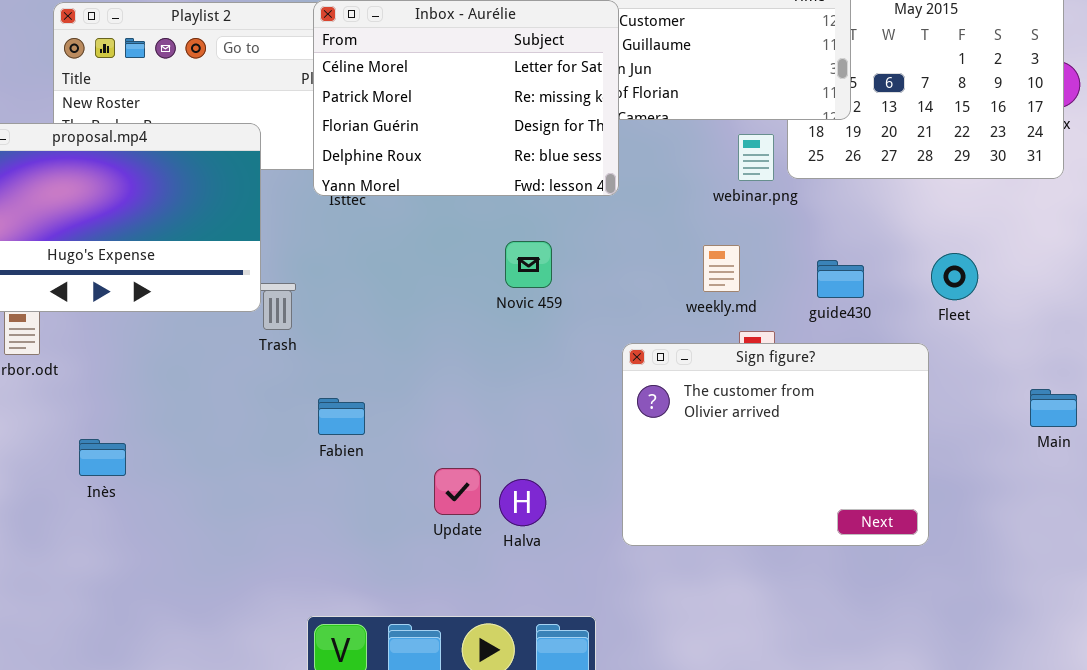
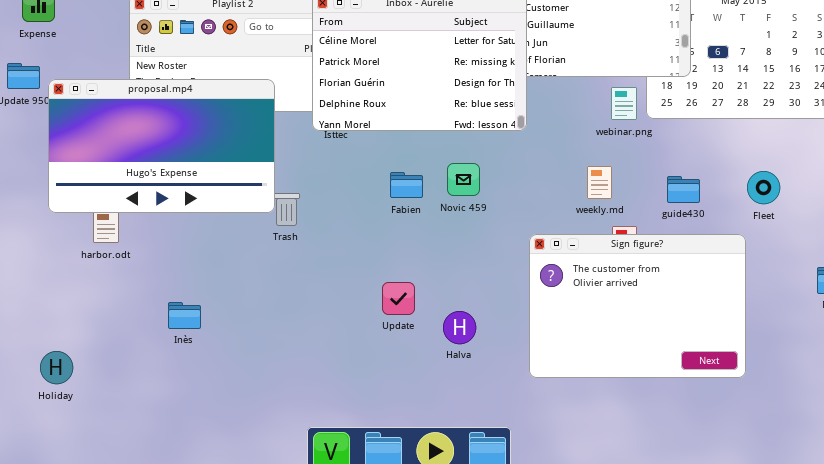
Fabien: [318,398,365,435] -> [390,172,423,198], moved
Inès: [79,439,126,476] -> [168,302,201,329], moved
Update: [434,468,481,515] -> [382,282,415,315], moved
Halva: [499,479,546,526] -> [443,311,476,344], moved

